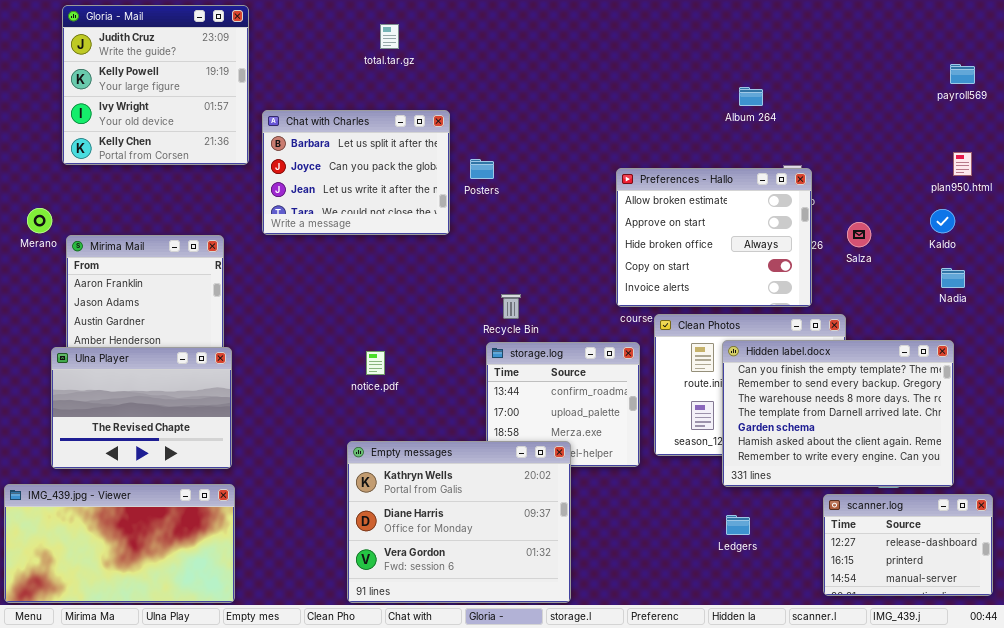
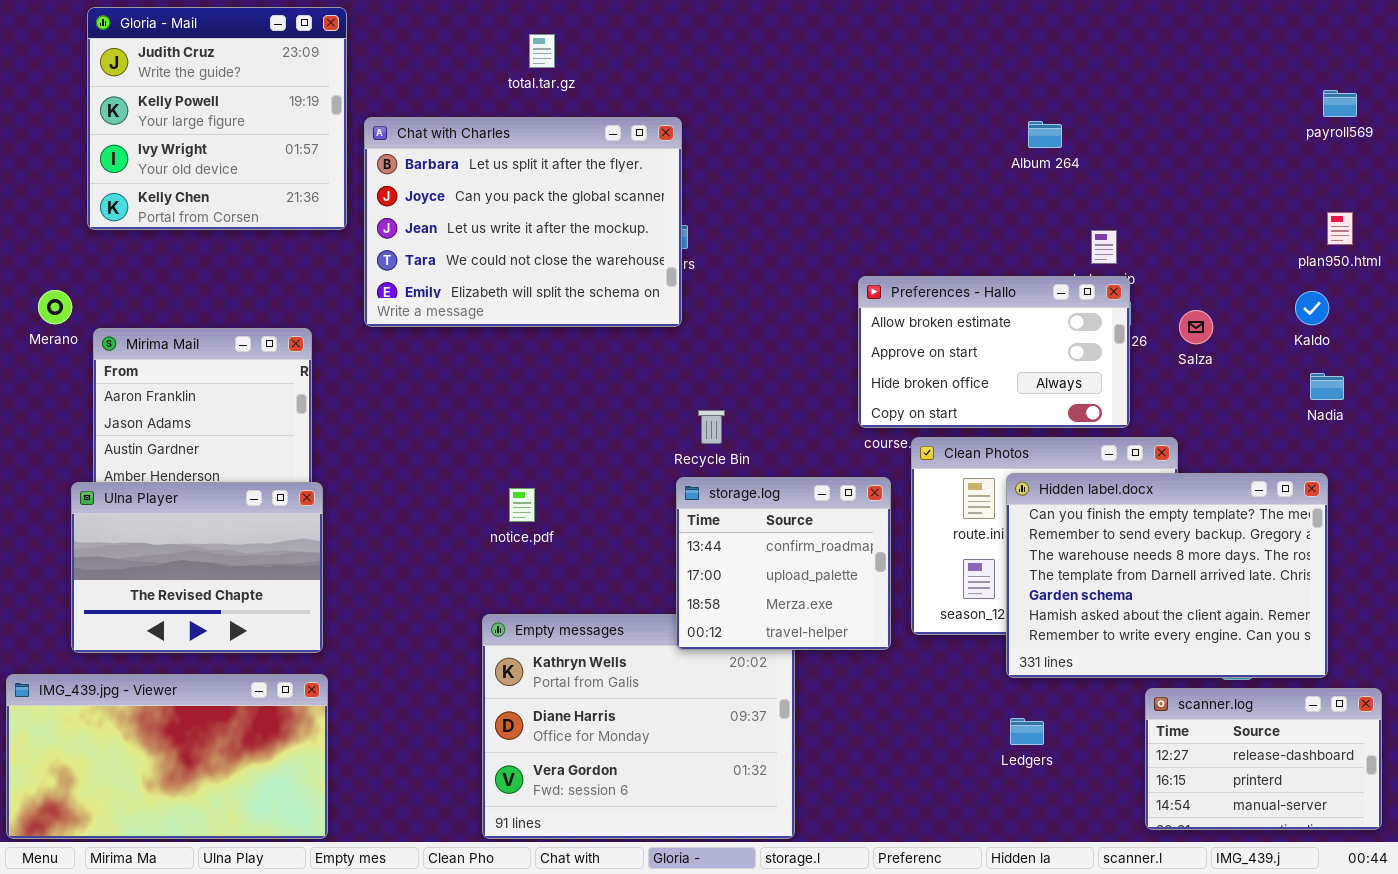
Chat with Charles: [262,110,450,235] -> [364,117,682,327], resized
Preferences - Hallo: [616,168,812,307] -> [858,276,1130,428], resized
storage.log: [486,342,640,467] -> [676,477,891,650], raised

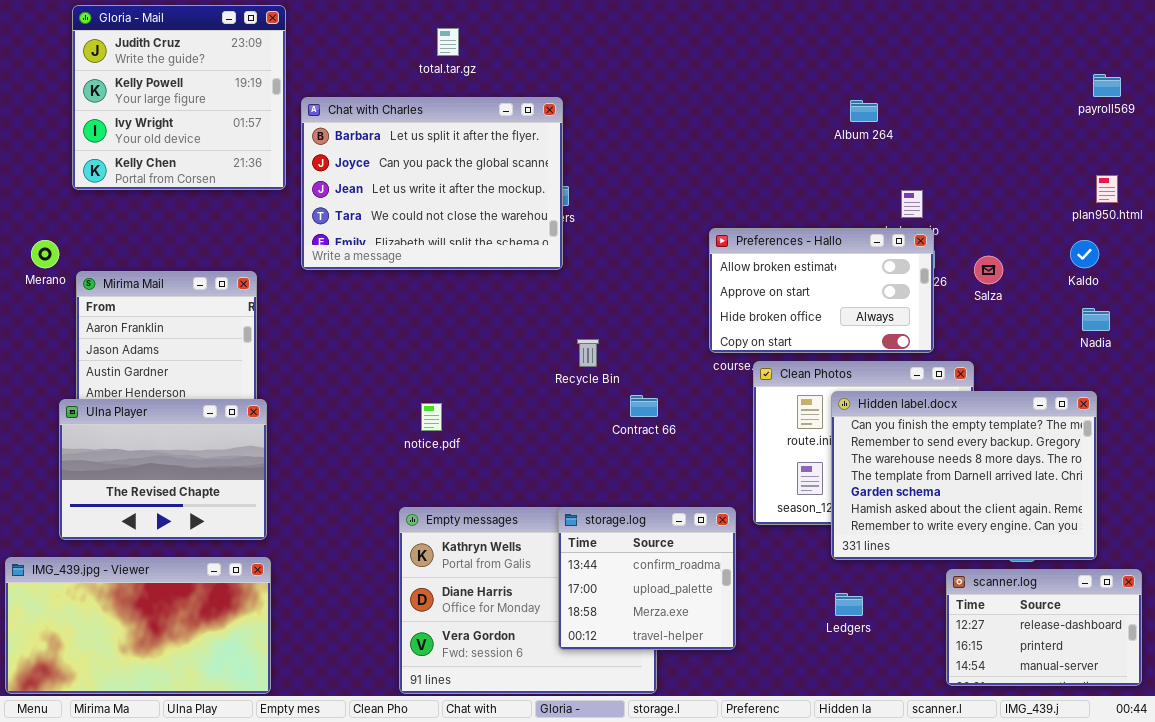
storage.log: [676,477,891,650] -> [558,507,736,650], moved

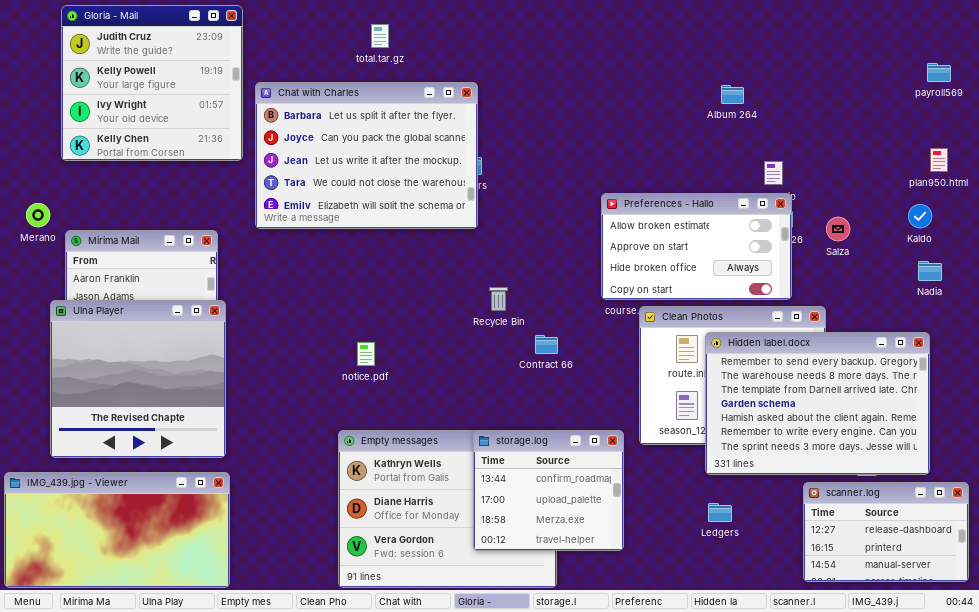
Hidden label.docx: [831,391,1097,560] -> [705,332,930,475], scrolled down 1 row
Ulna Player: [59,399,267,540] -> [50,300,226,458], resized

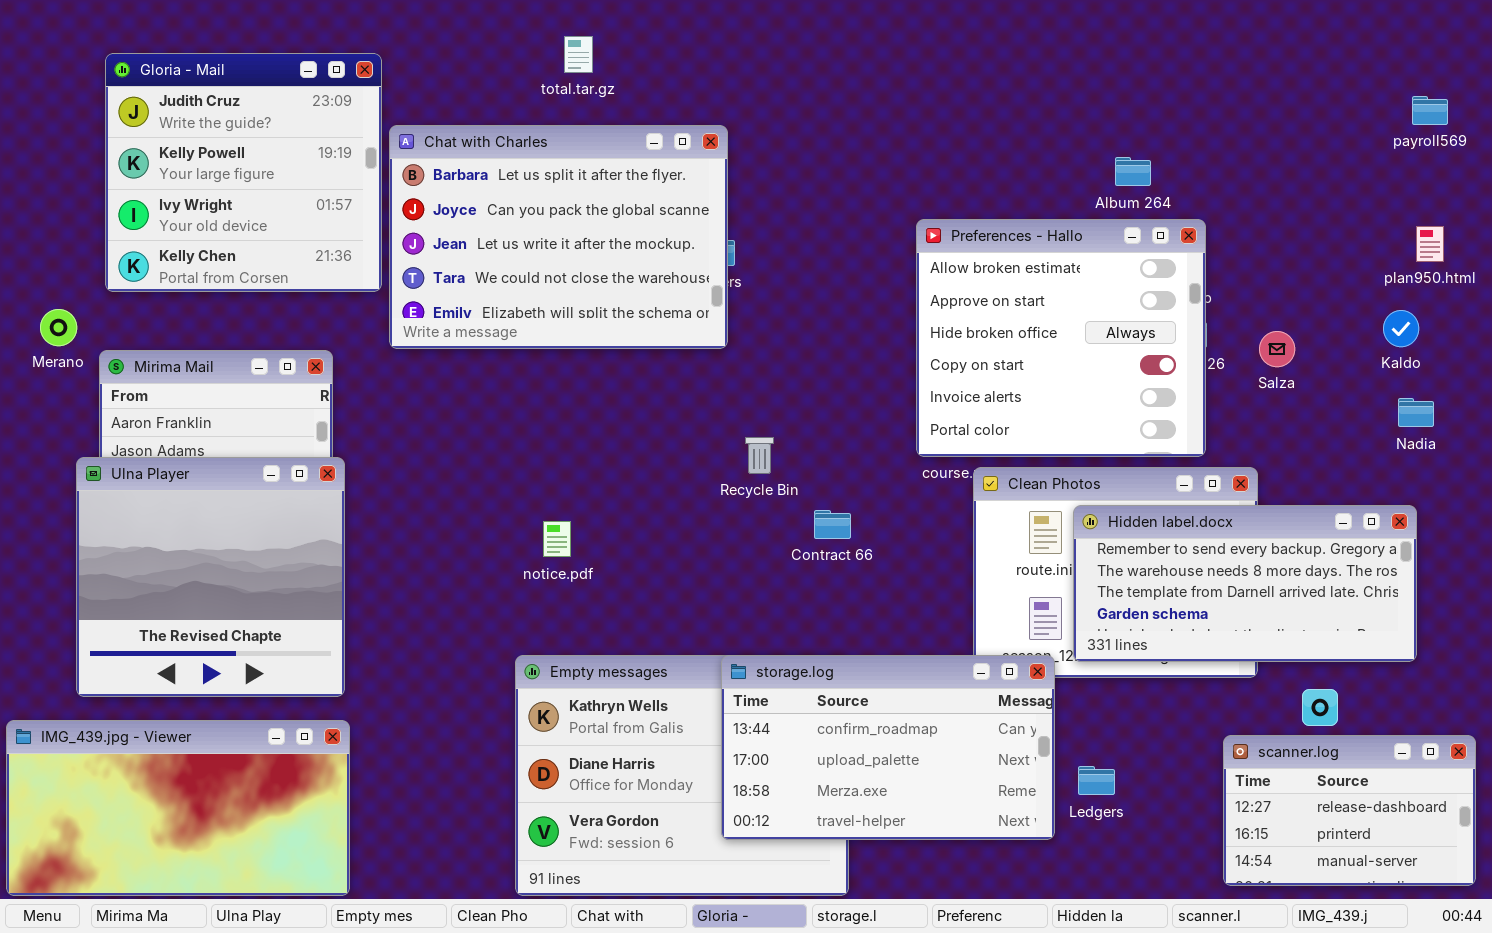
Gloria - Mail: [61,5,243,161] -> [105,53,382,292], moved
Album 264: [721,85,744,104] -> [1115,157,1151,186], moved
Preferences - Hallo: [601,193,792,300] -> [916,219,1206,457], resized
Hidden label.docx: [705,332,930,475] -> [1073,505,1417,662], resized
storage.log: [473,430,624,551] -> [721,655,1055,840], resized

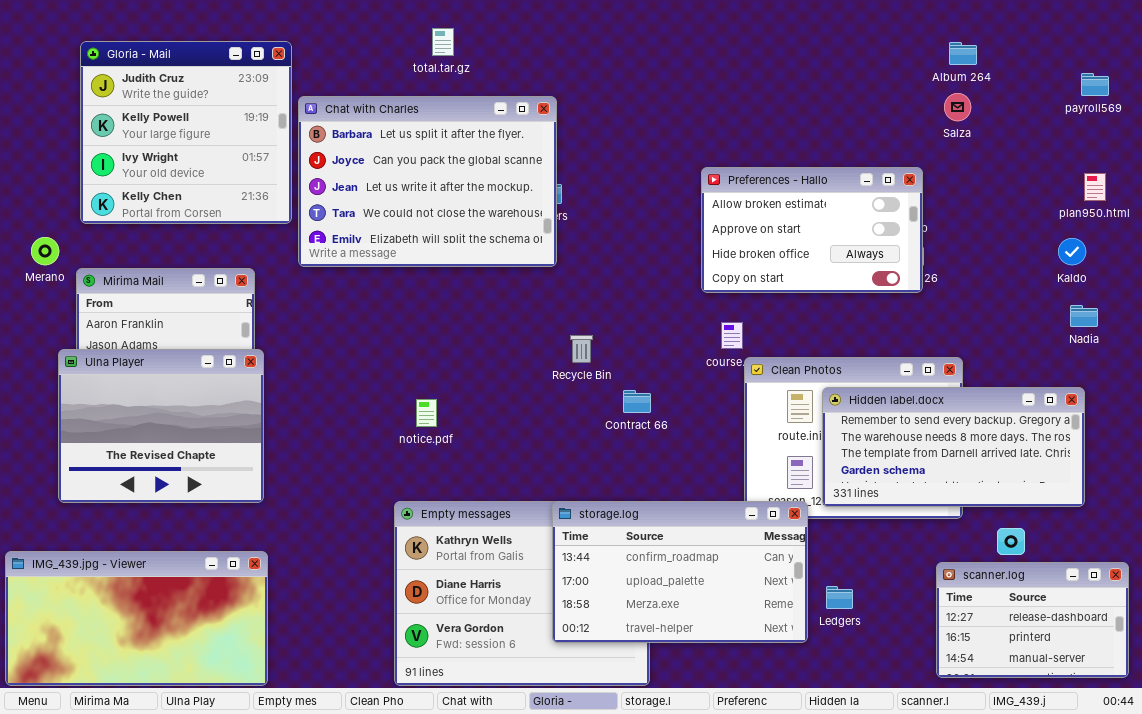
Album 264: [1115,157,1151,186] -> [949,42,977,65], moved
Preferences - Hallo: [916,219,1206,457] -> [701,167,923,293], resized
Salza: [1259,331,1295,367] -> [944,93,971,121], moved
Ulna Player: [76,457,345,697] -> [58,349,264,503], resized

